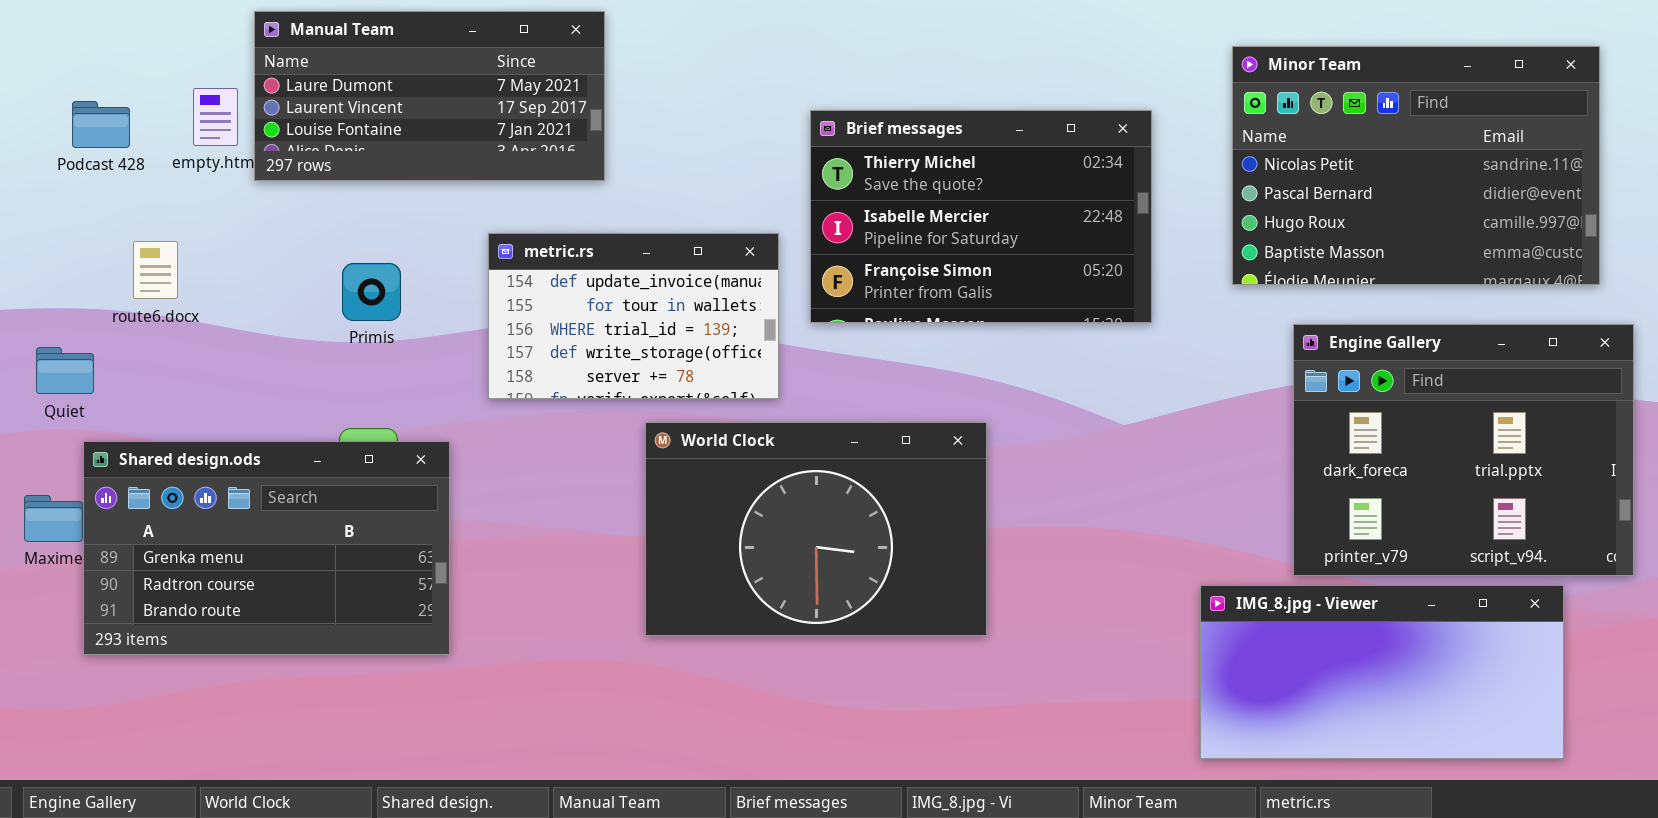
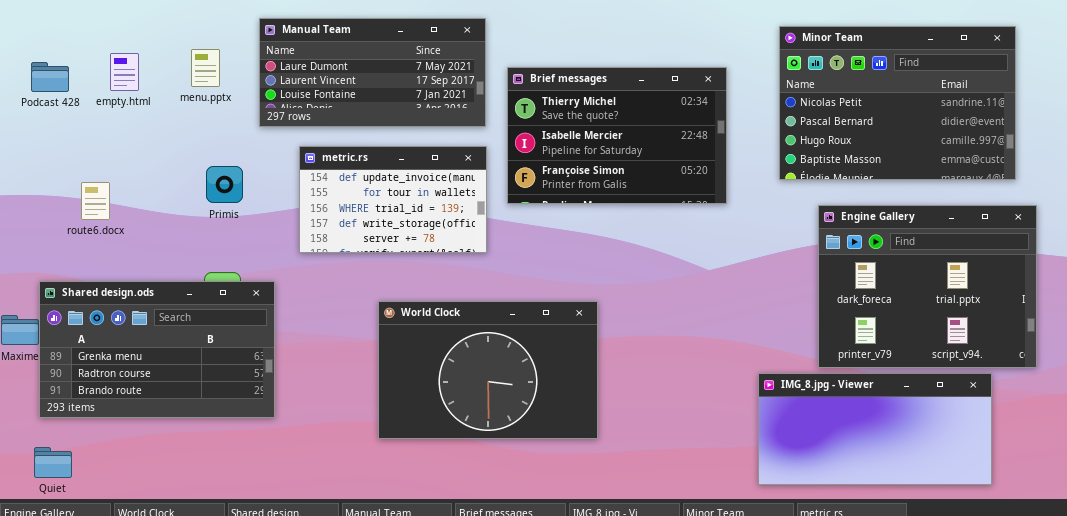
Manual Team: [254,11,605,181] -> [259,18,486,127], moved
route6.docx: [133,241,178,299] -> [81,182,110,220], moved
Quiet: [36,347,94,394] -> [34,447,72,478], moved
World Clock: [645,422,987,636] -> [378,301,598,439], moved

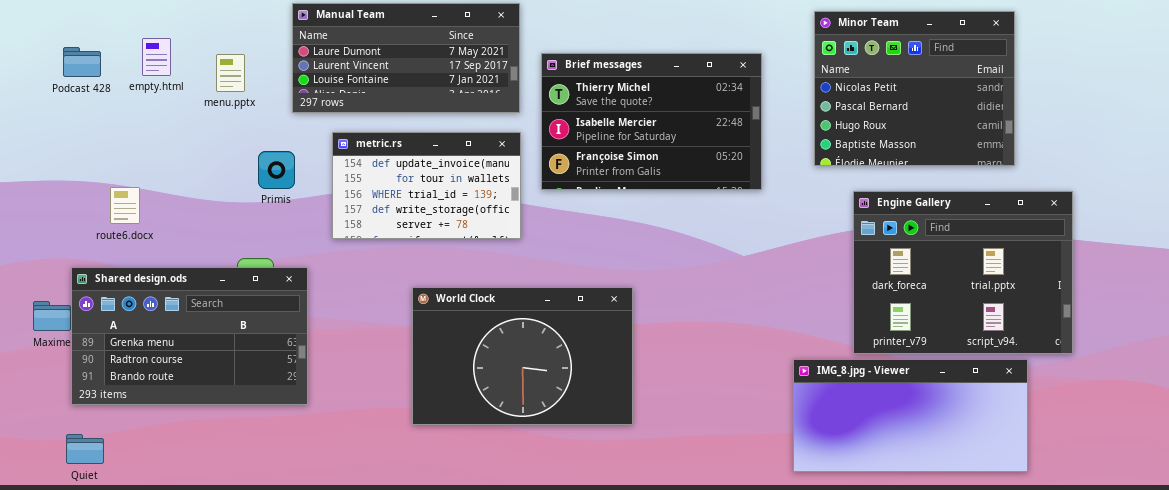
Minor Team: [779,26,1016,180] -> [814,11,1015,166], resized
menu.pptx: [191,49,220,87] -> [216,54,245,92], moved
Primis: [206,166,243,203] -> [258,151,295,189], moved
route6.docx: [81,182,110,220] -> [110,187,140,224], moved

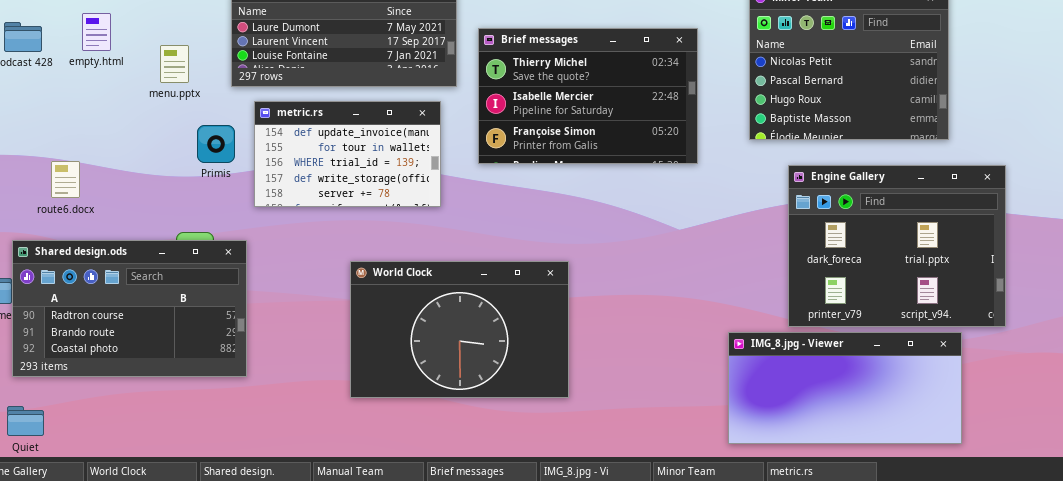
menu.pptx: [216,54,245,92] -> [160,45,189,83], moved
metric.rs: [332,132,521,239] -> [254,101,441,207], moved
Shared design.ods: [71,267,308,405] -> [12,240,247,377], scrolled down 1 row

